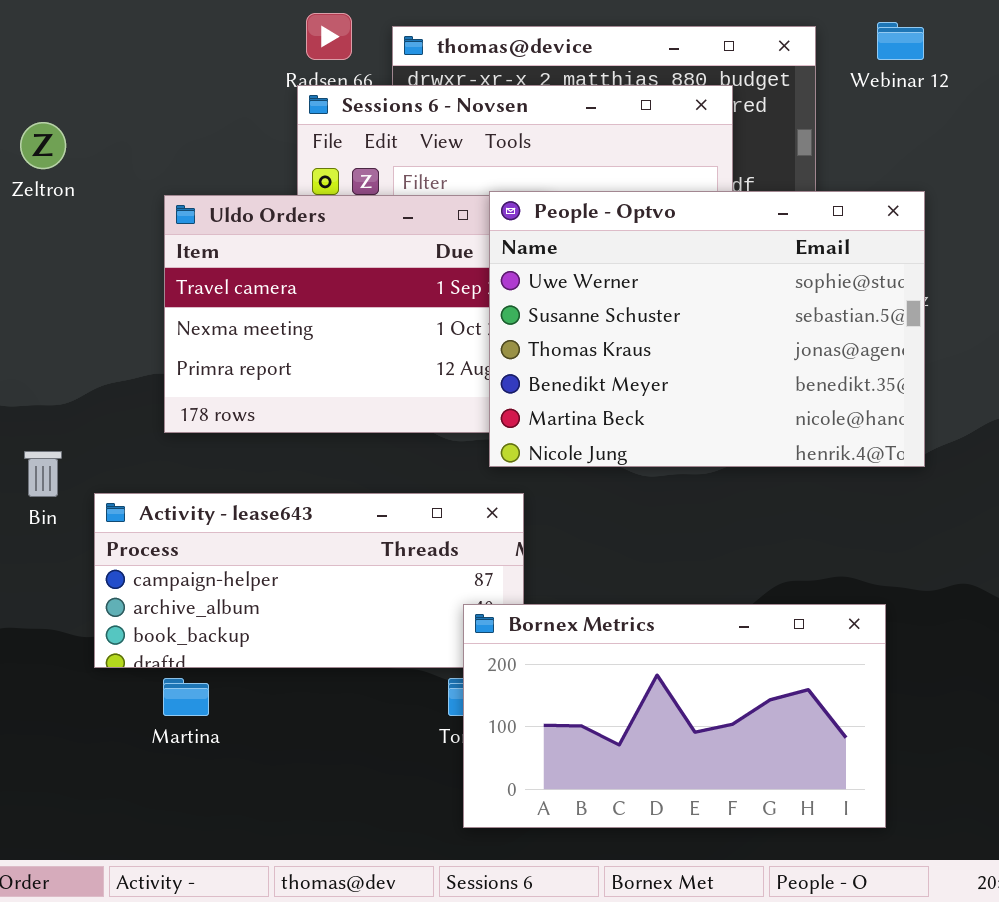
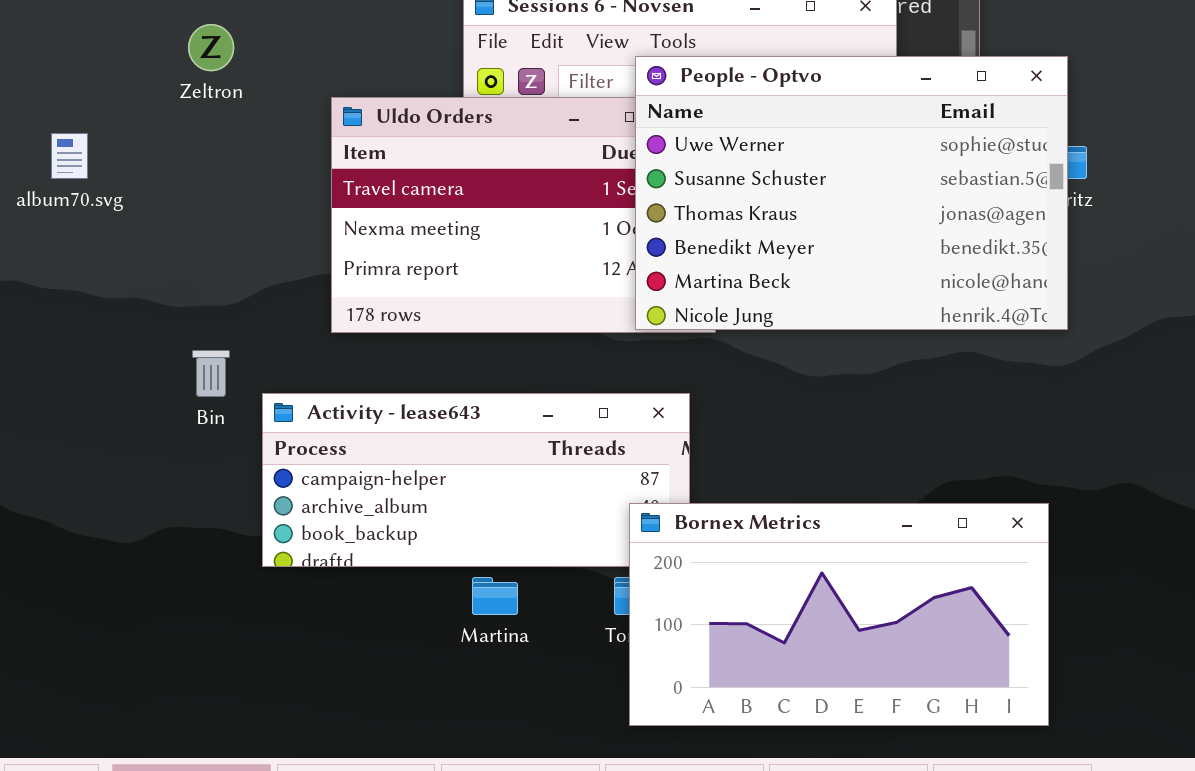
People - Optvo: [489,191,925,467] -> [635,56,1068,330], moved
Martina: [163,678,209,716] -> [472,577,518,615], moved

